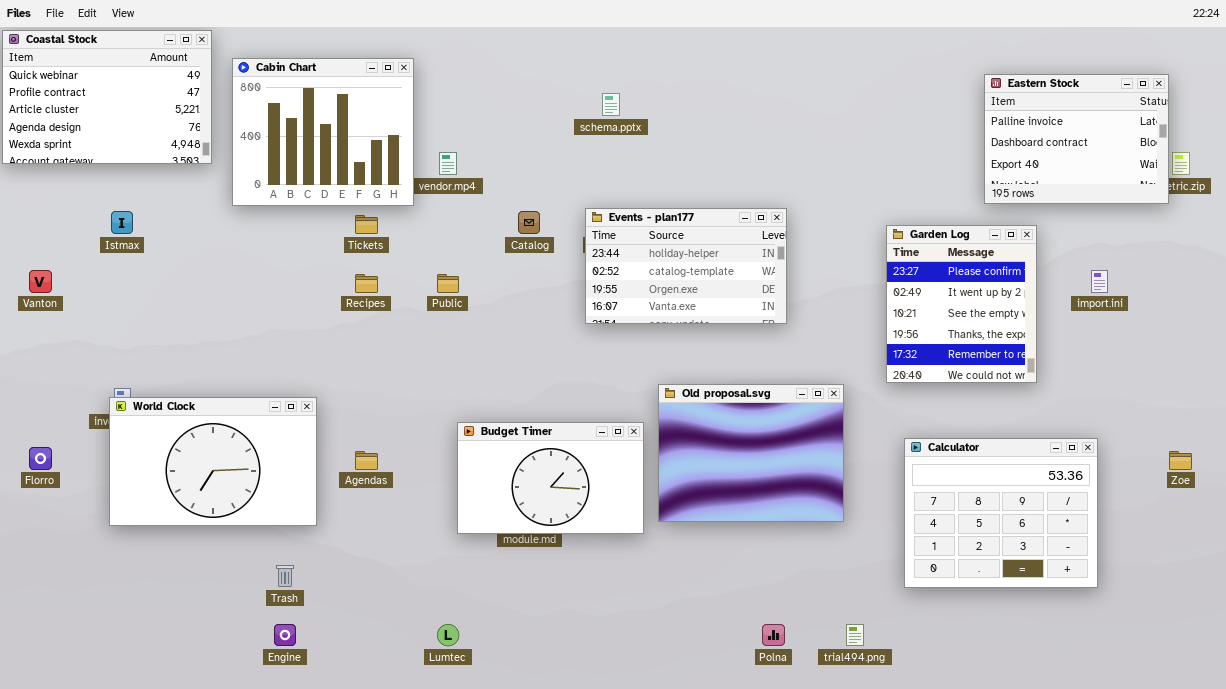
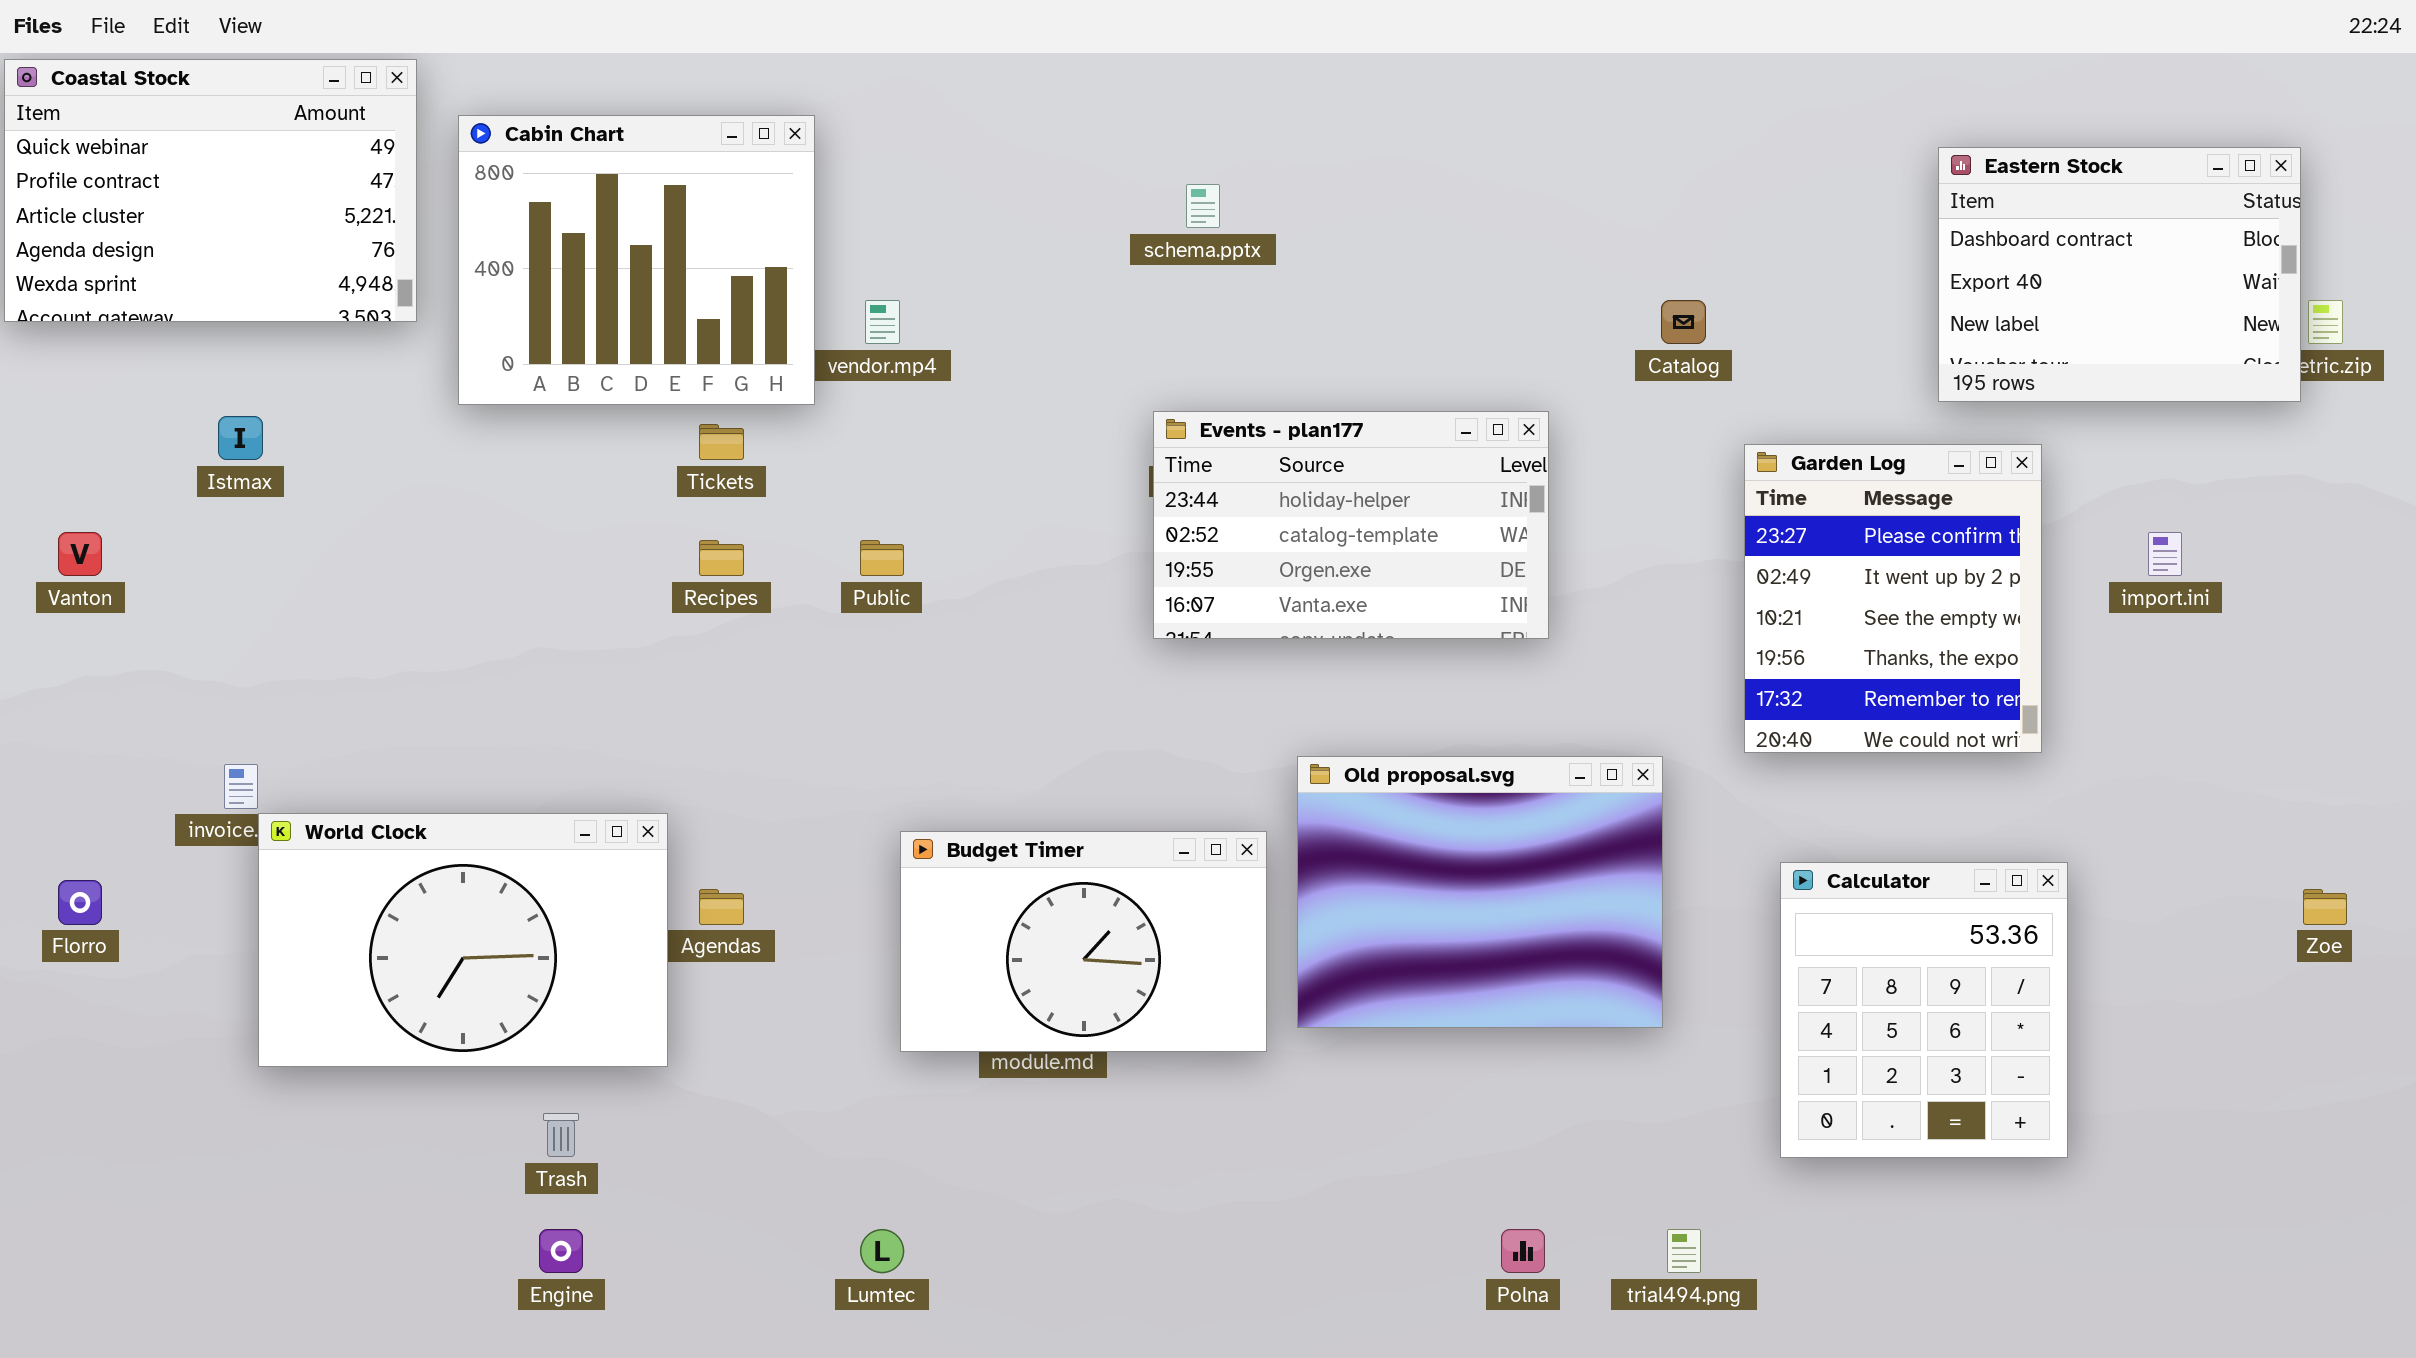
Eastern Stock: [984,74,1169,204] -> [1938,147,2301,402], scrolled down 1 row
Catalog: [518,211,540,234] -> [1661,300,1706,344], moved
World Clock: [109,397,317,526] -> [258,813,668,1067], moved
Calculator: [904,438,1098,588] -> [1780,862,2068,1158], resized

